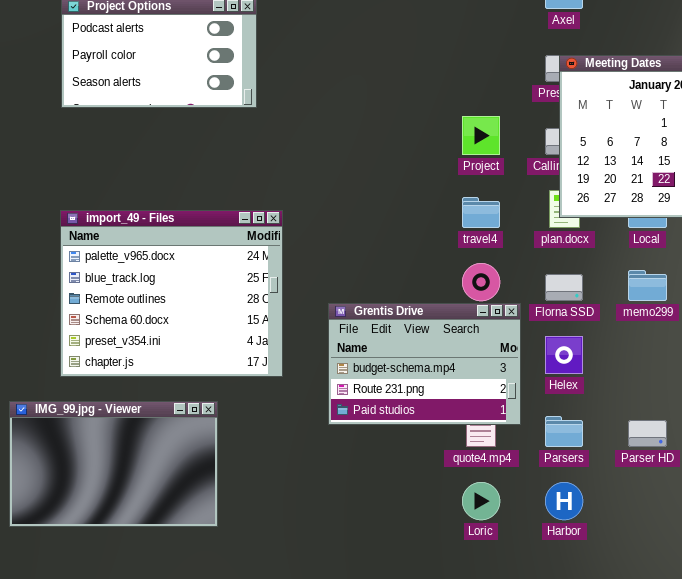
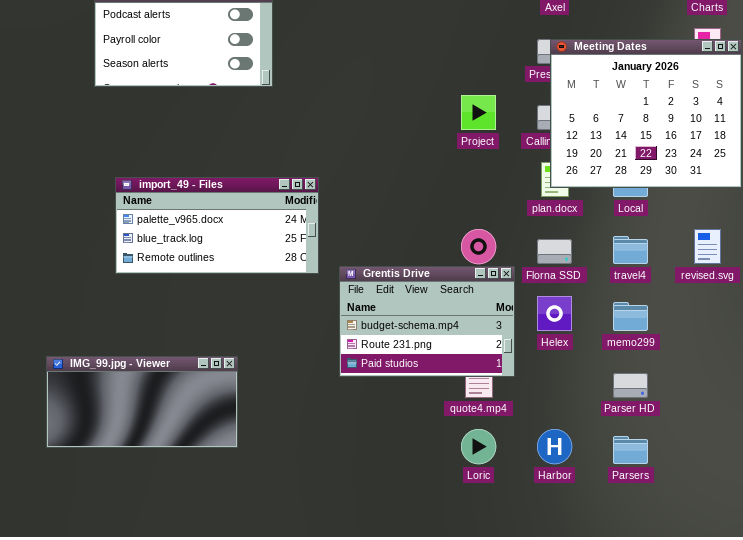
travel4: [462,197,500,228] -> [613,236,648,264], moved
import_49 - Files: [60,210,283,377] -> [115,177,319,274], moved, resized
memo299: [628,270,667,301] -> [613,302,648,331], moved
IMG_99.jpg - Viewer: [9,401,218,527] -> [46,356,238,448], resized
Parsers: [545,416,583,447] -> [613,436,648,464], moved

